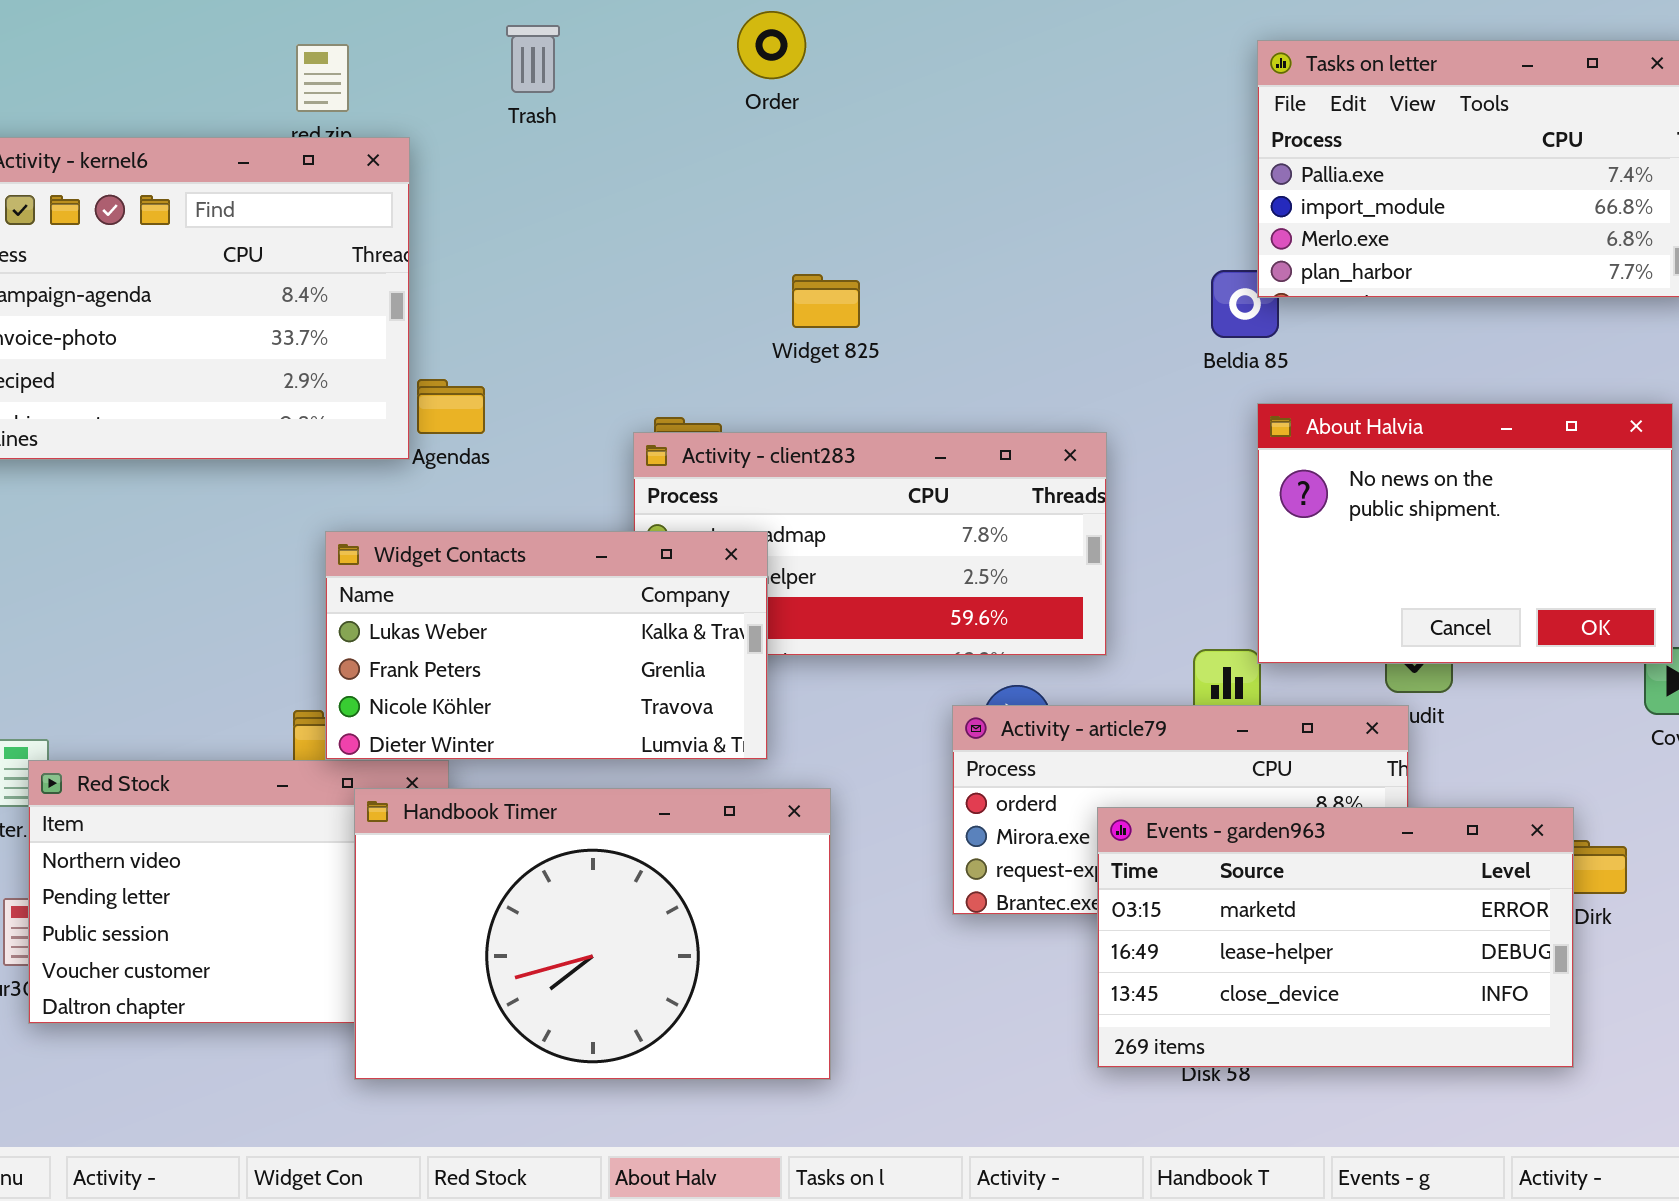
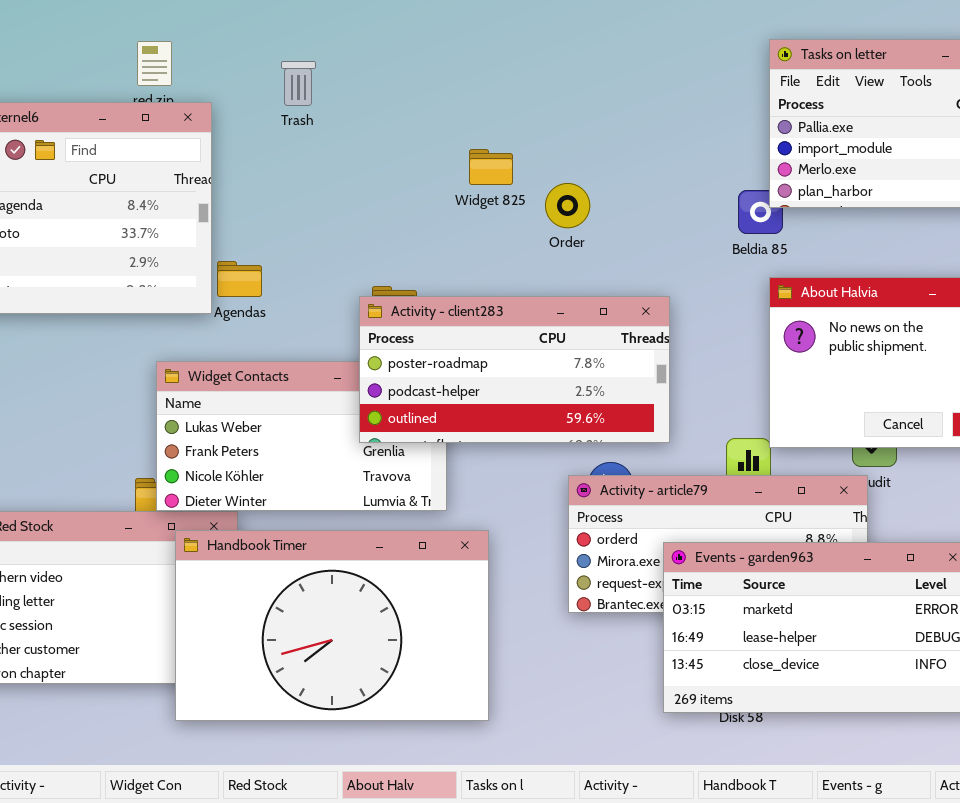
Order: [737,11,806,79] -> [545,183,590,228], moved
Trash: [506,25,560,93] -> [281,61,316,106], moved
Widget 825: [792,274,860,328] -> [469,149,513,185], moved
Activity - client283: [633,432,1107,656] -> [359,296,670,443], raised

